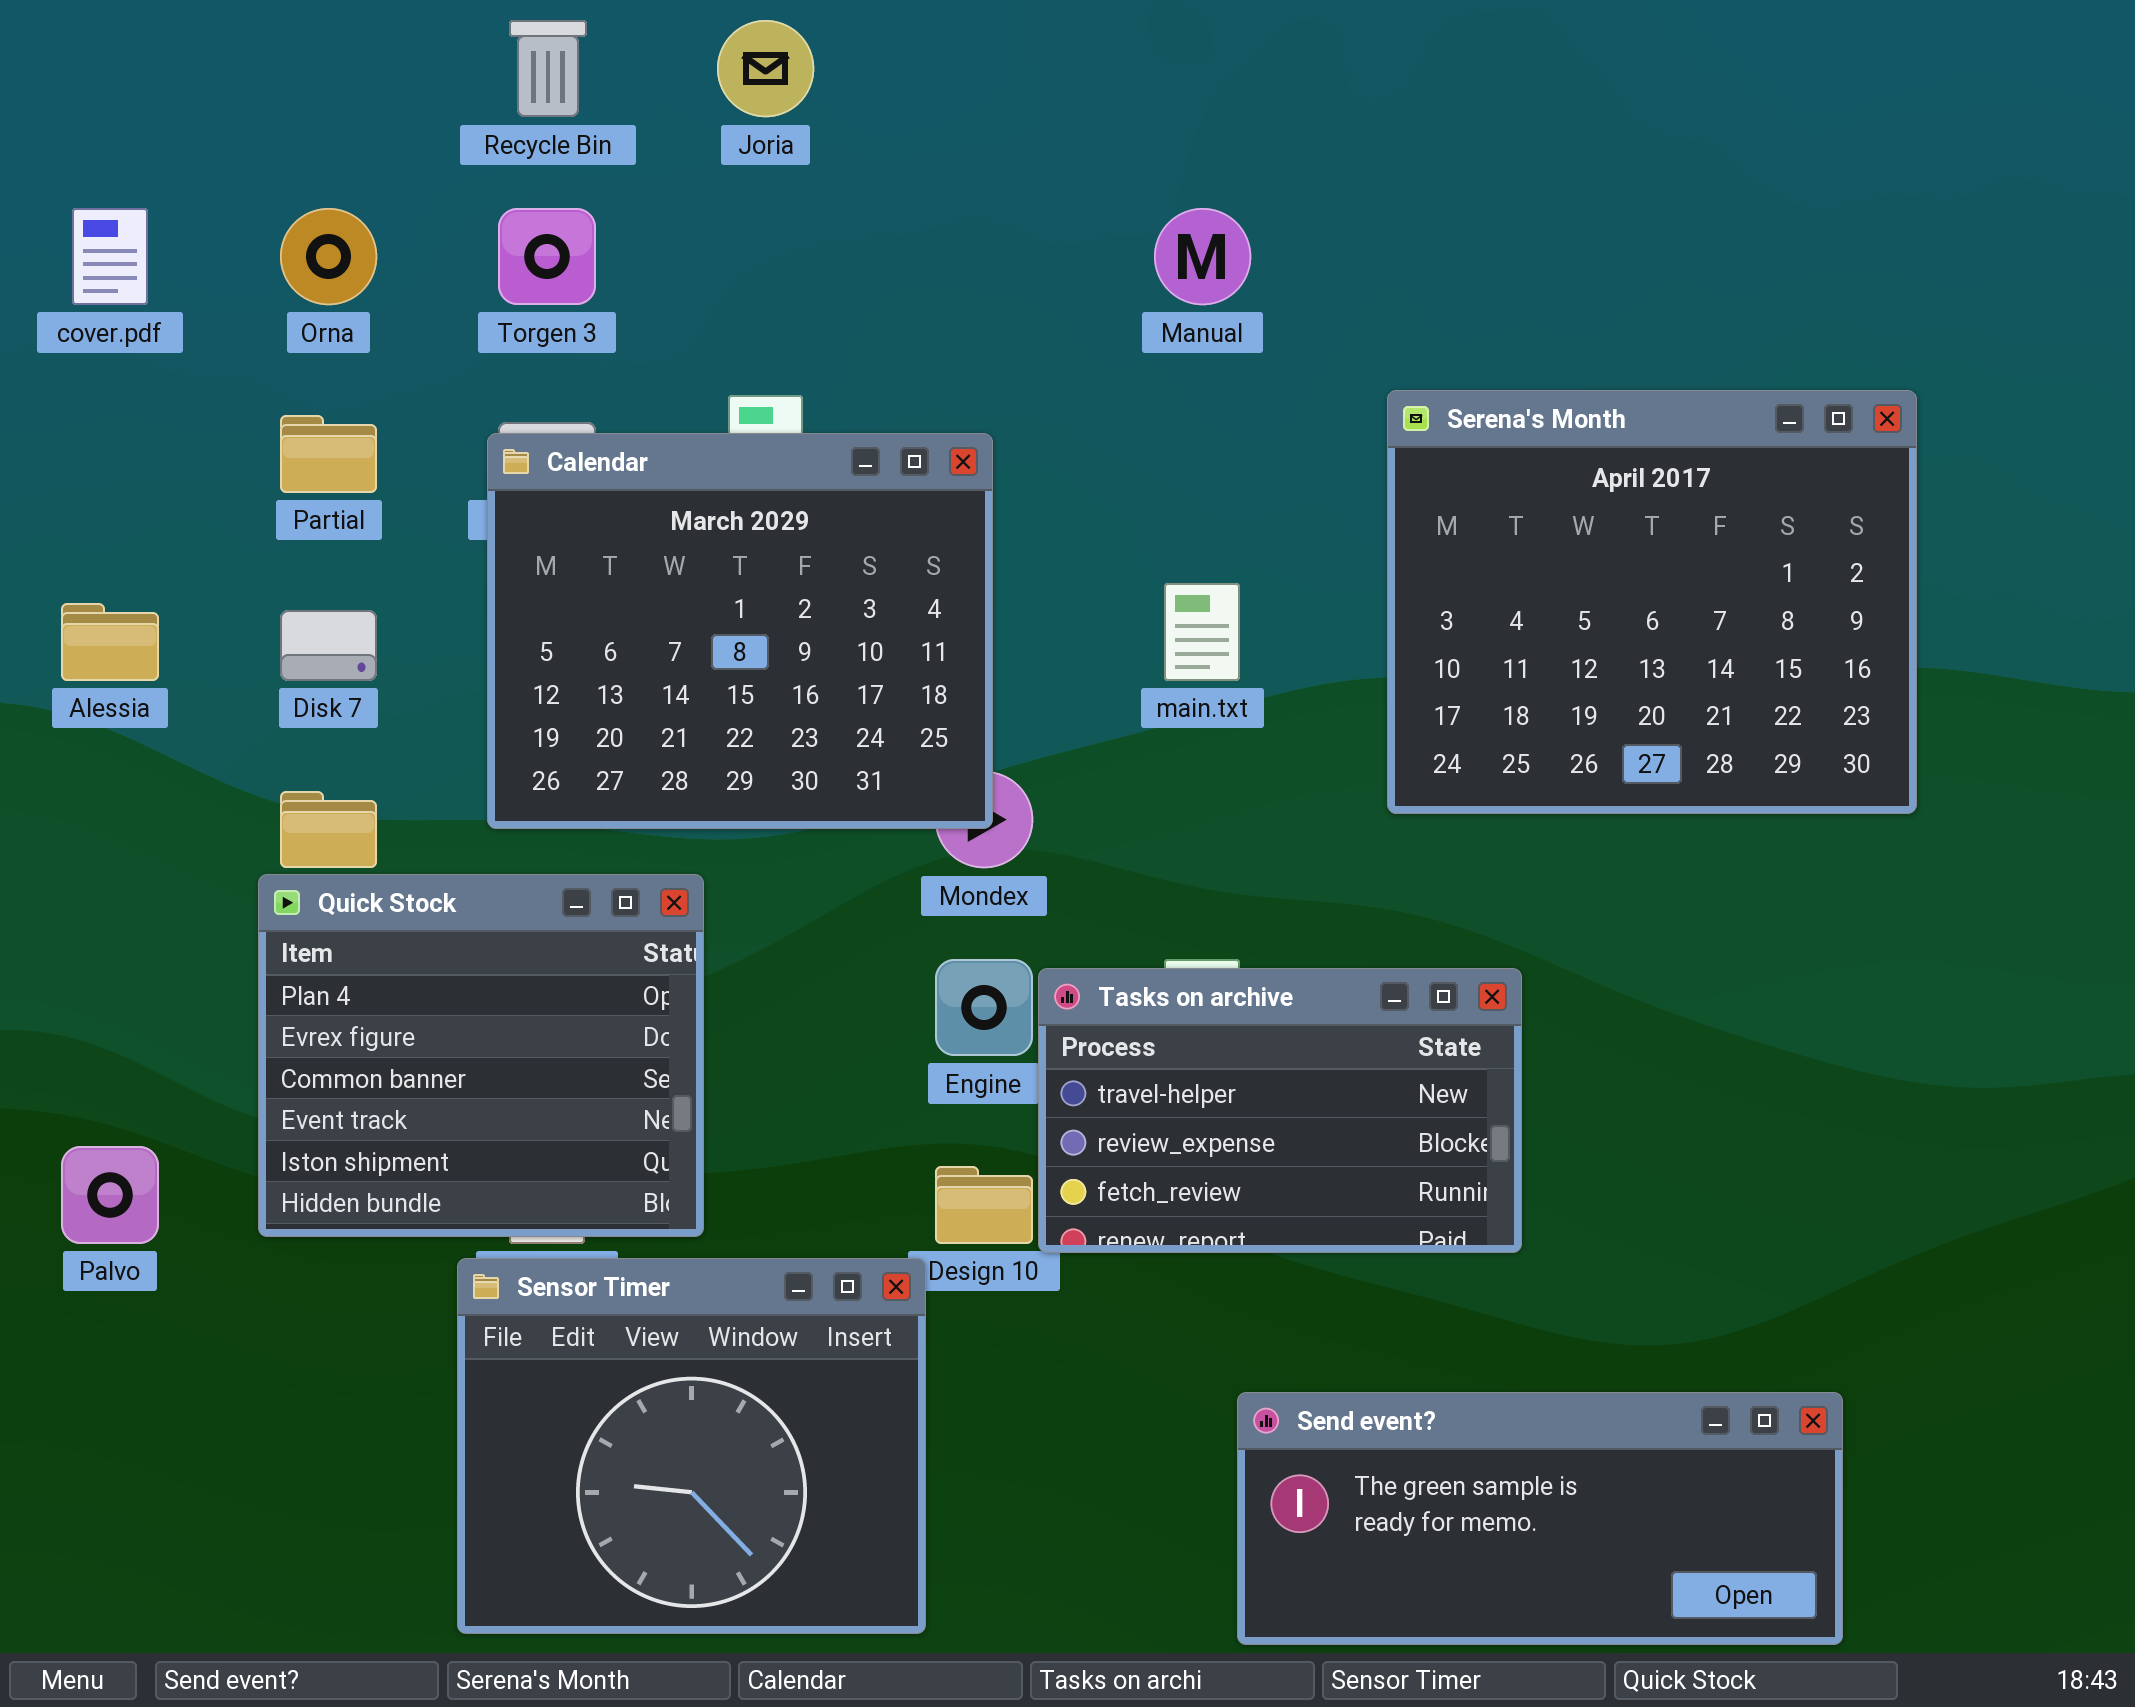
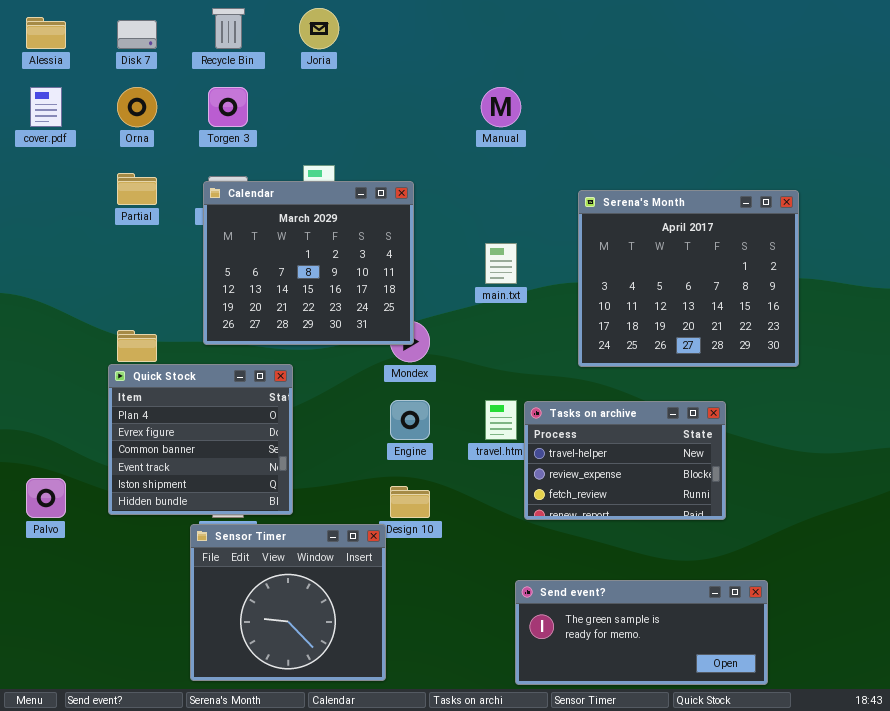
Serena's Month: [1387,390,1917,814] -> [578,190,799,367], moved
Alessia: [61,603,159,681] -> [26,17,66,49], moved
Disk 7: [280,610,377,681] -> [117,20,157,49], moved
Tasks on archive: [1038,968,1522,1253] -> [524,401,726,520], moved

